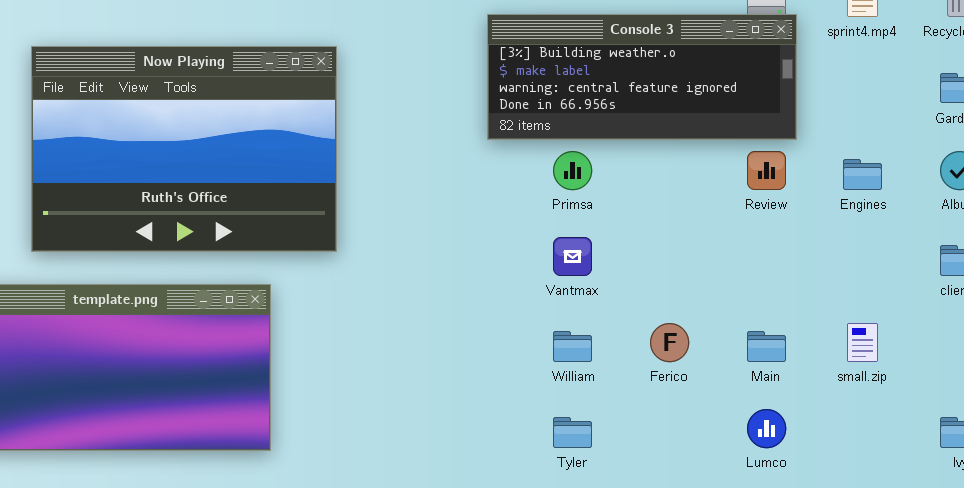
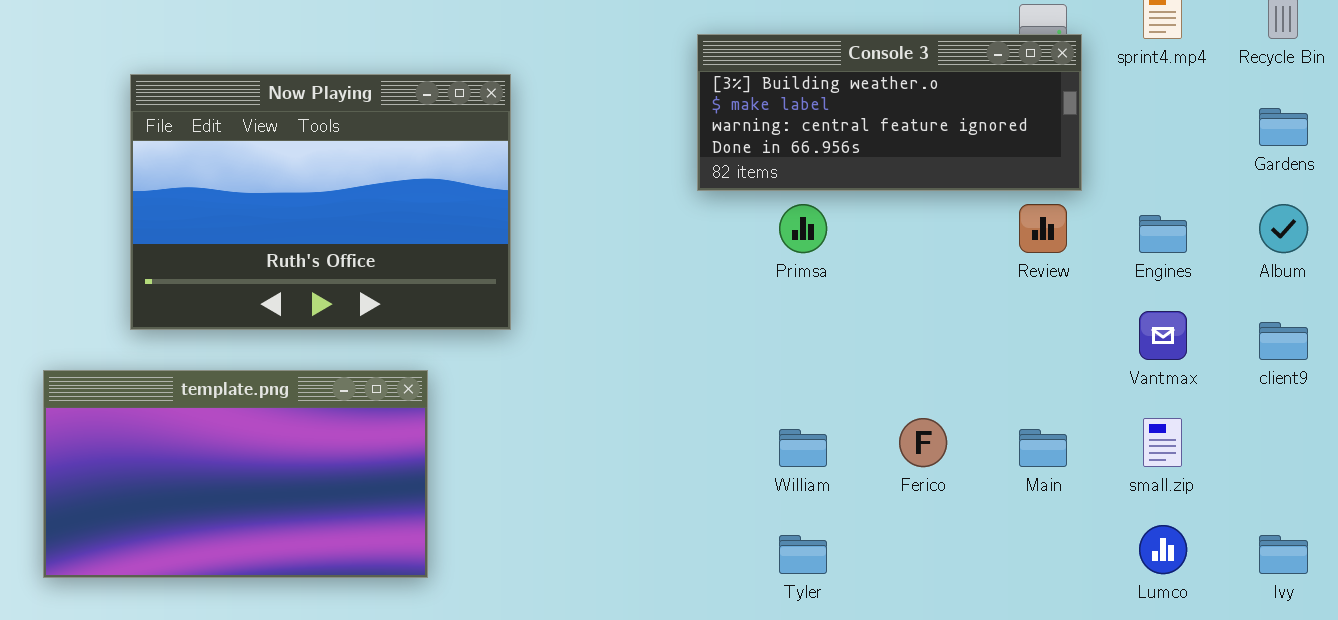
Vantmax: [553,237,592,276] -> [1139,311,1187,360], moved
Lumco: [747,409,786,448] -> [1139,525,1187,574], moved

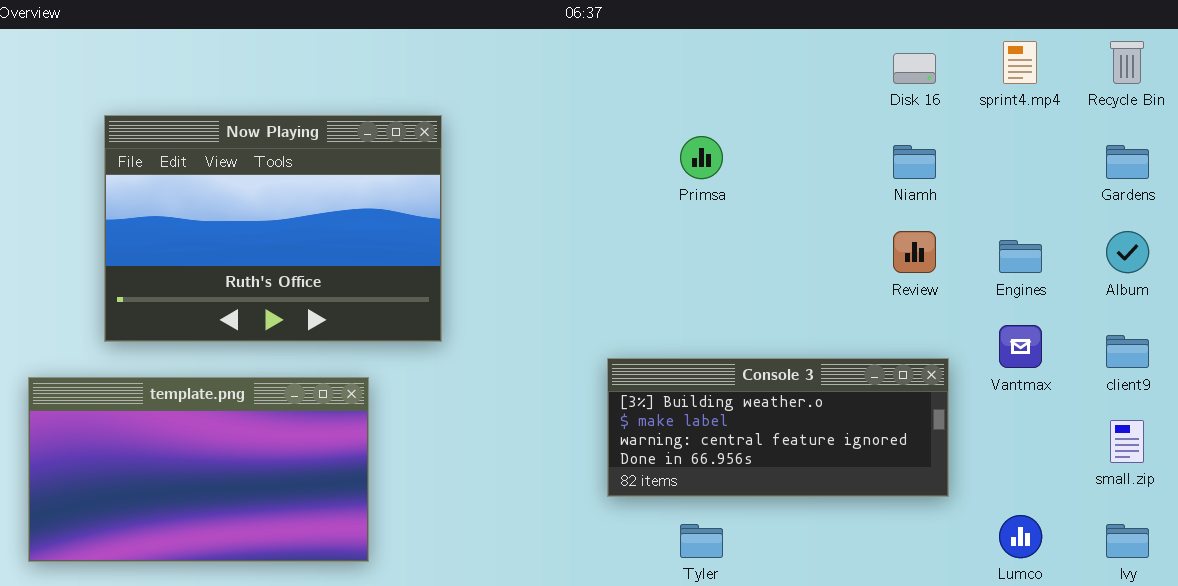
Console 3: [697,34,1082,191] -> [607,358,949,497], moved
Primsa: [779,204,827,253] -> [680,136,723,179], moved
small.zip: [1143,418,1182,467] -> [1110,420,1144,463], moved

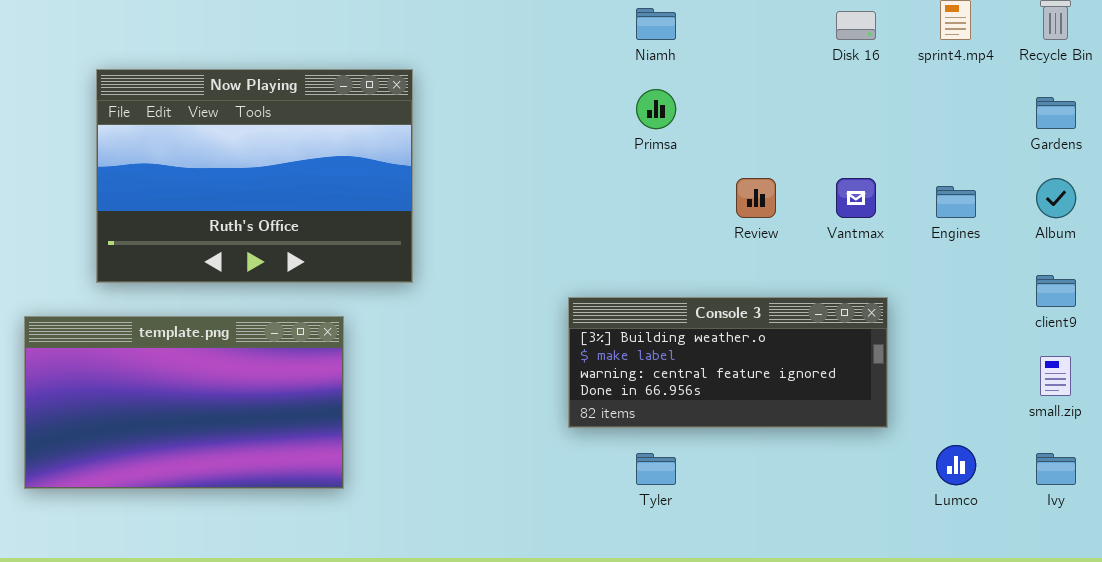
Niamh: [893,145,936,179] -> [636,8,676,40], moved
Review: [893,231,936,273] -> [736,178,776,218], moved
Vantmax: [999,325,1042,368] -> [836,178,876,218], moved

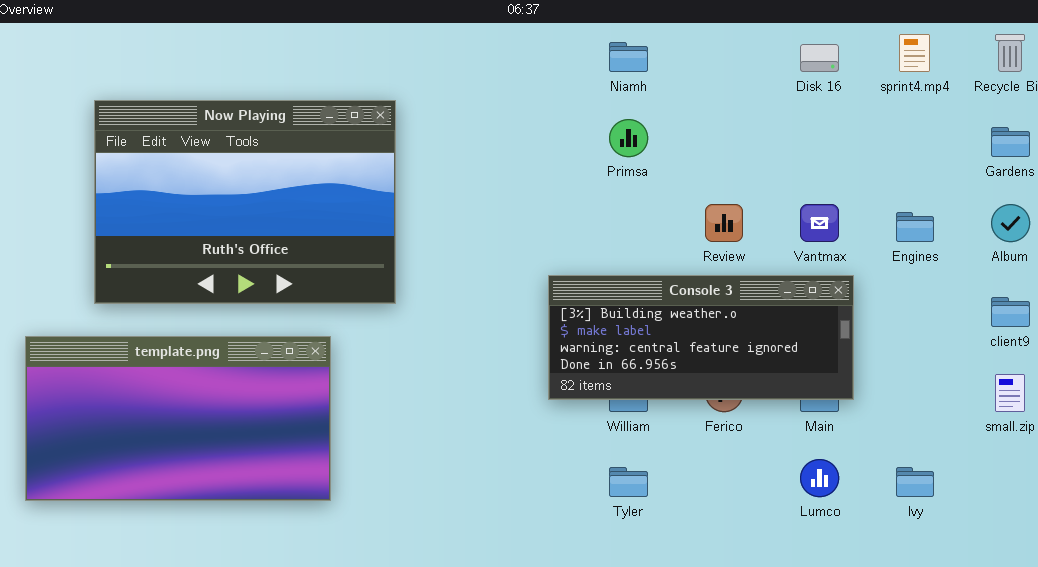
Console 3: [568,297,888,428] -> [548,275,854,400], moved
Lumco: [936,445,976,485] -> [800,459,839,497], moved
Ivy: [1036,453,1076,485] -> [896,467,934,497], moved

